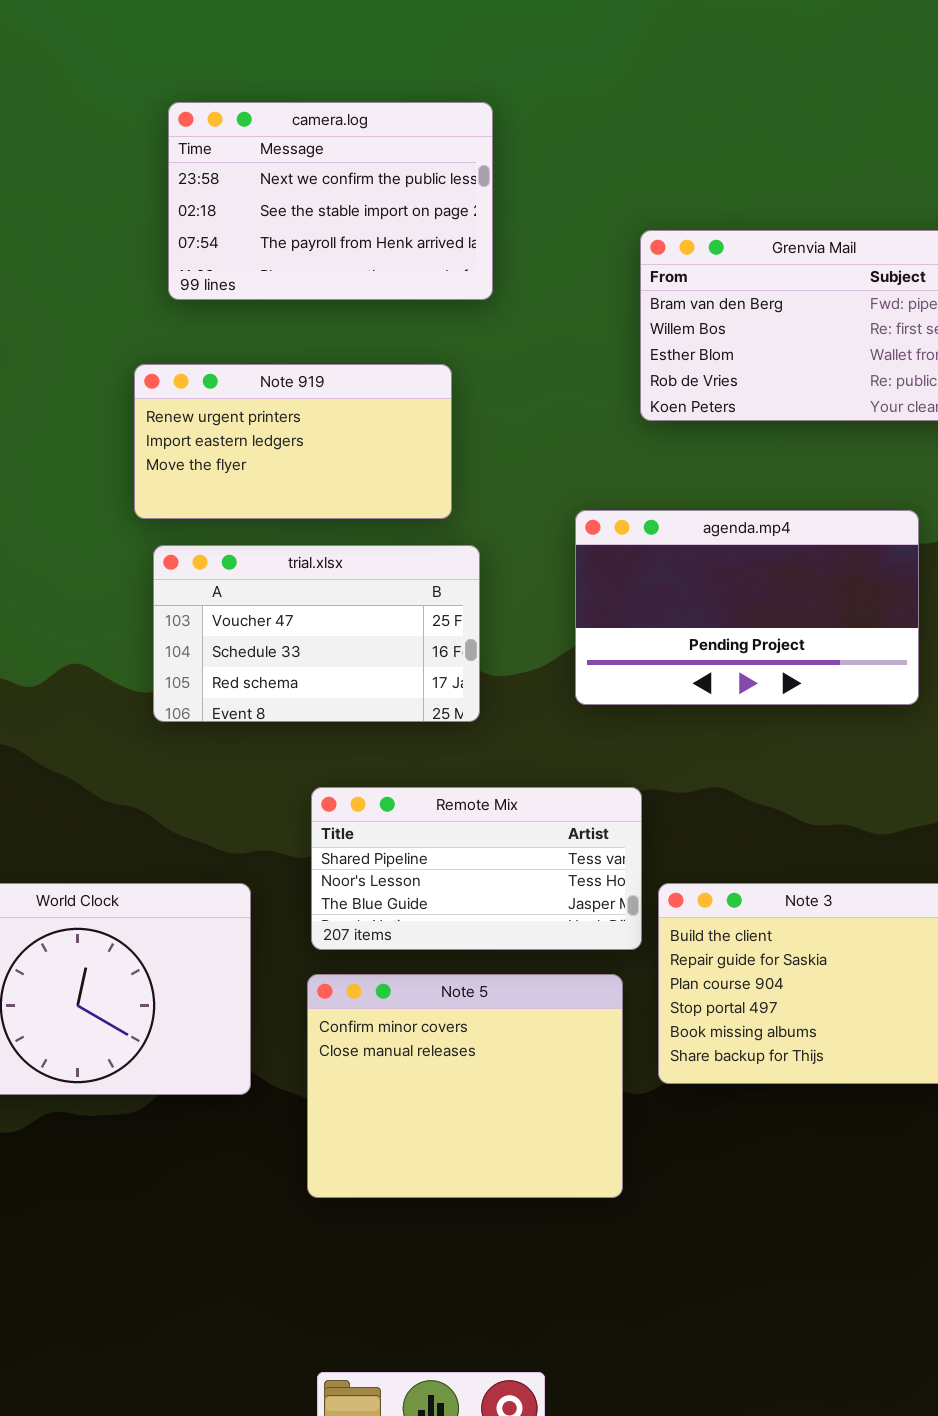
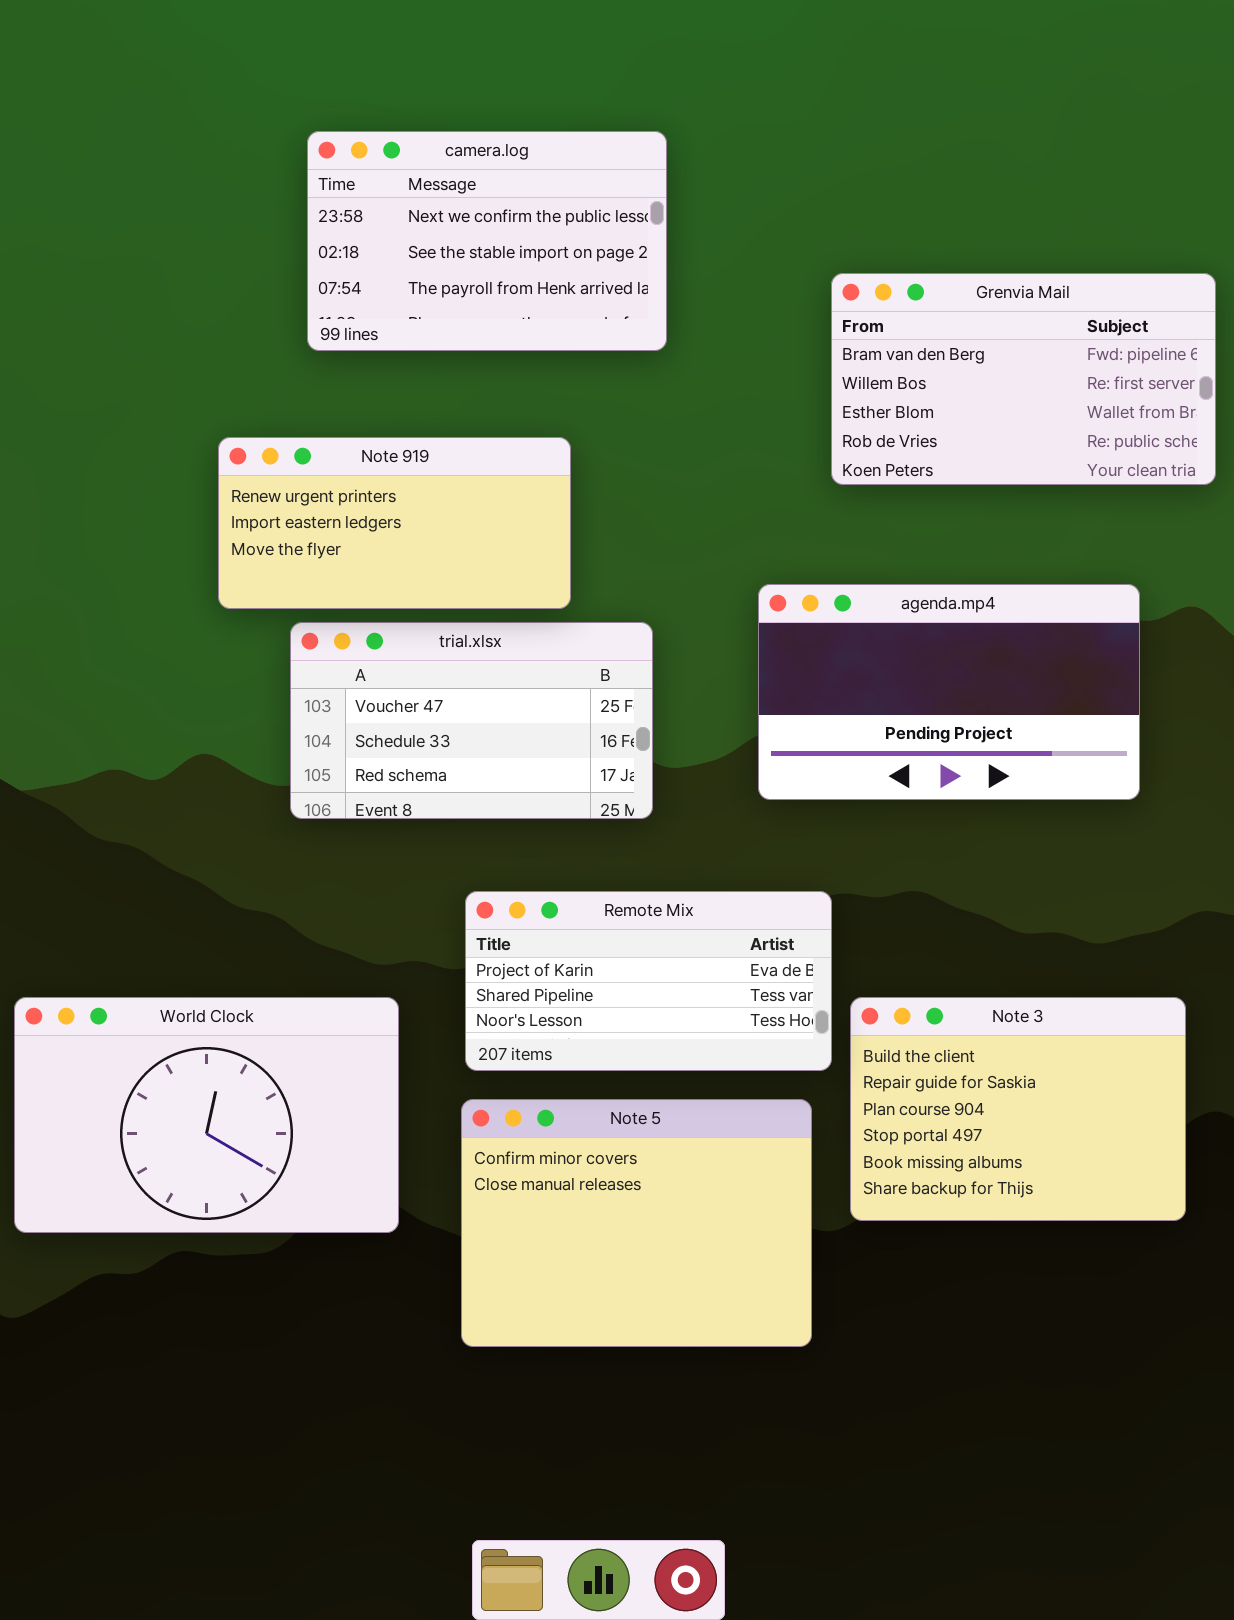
Note 919: [134,364,452,519] -> [218,437,571,609], moved
Remote Mix: [311,787,642,950] -> [465,891,832,1071], scrolled up 1 row

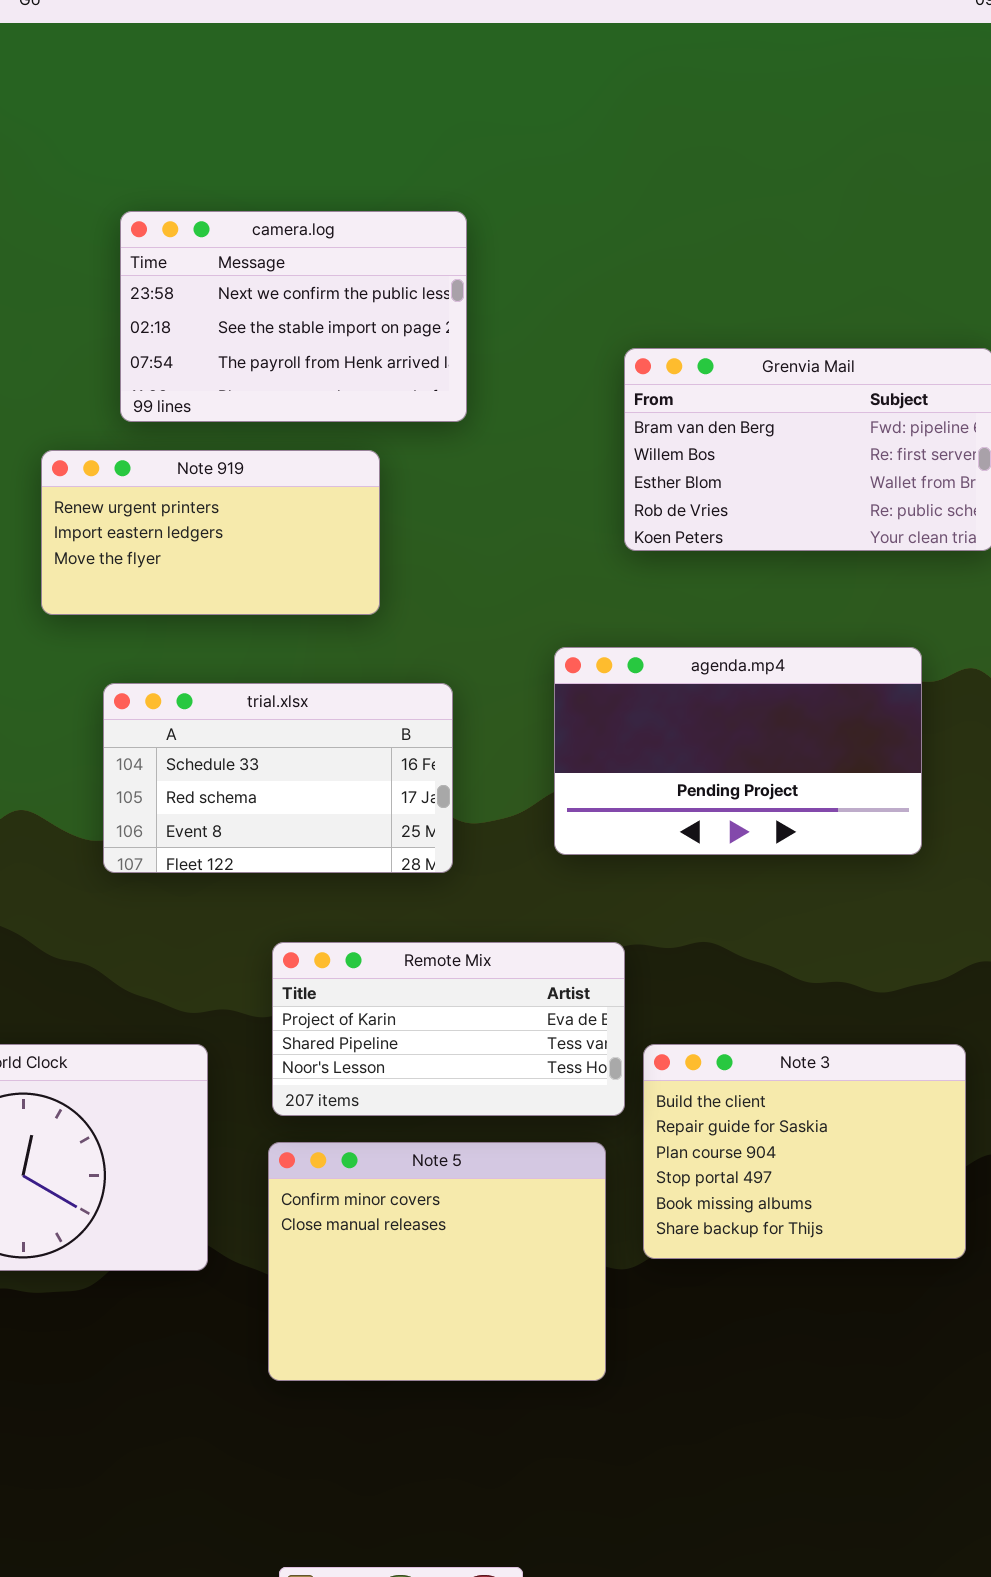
Note 919: [218,437,571,609] -> [41,450,380,615], moved
trial.xlsx: [290,622,653,819] -> [103,683,453,873], scrolled down 1 row

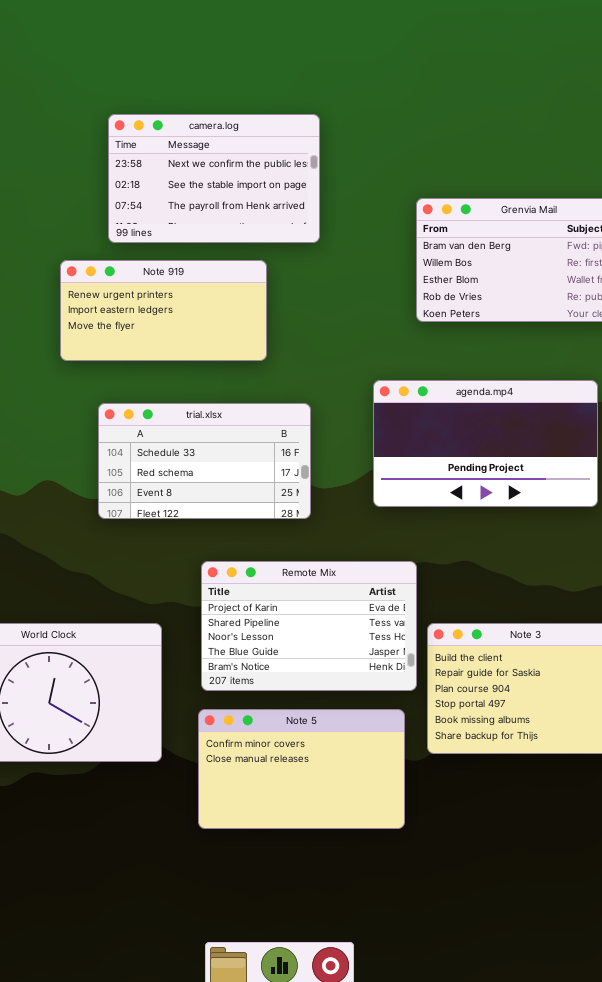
Remote Mix: [272,942,625,1116] -> [201,561,417,691], resized
Note 5: [268,1142,606,1381] -> [198,709,405,829], resized

